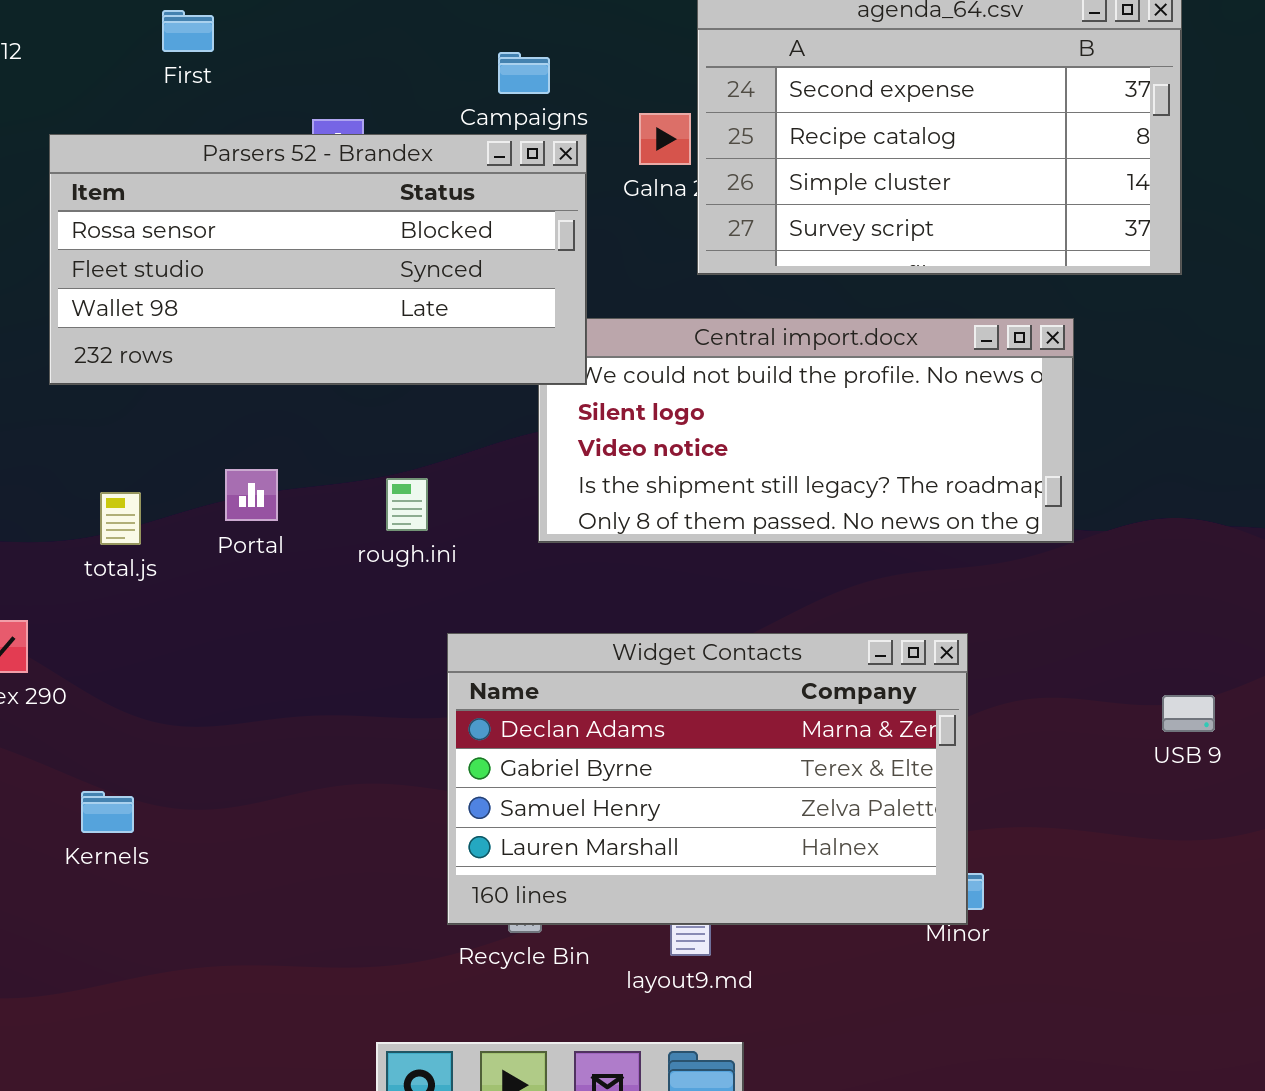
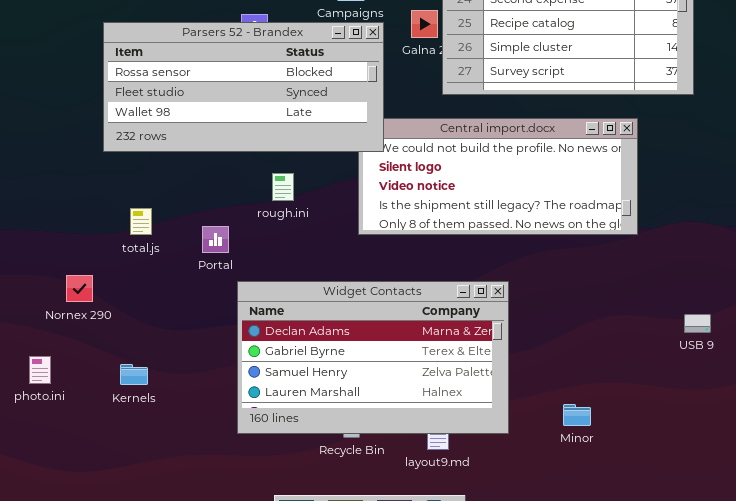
Portal: [225,469,278,521] -> [202,226,229,253], moved
rough.ini: [386,478,428,531] -> [272,173,294,201], moved
Widget Contacts: [447,633,968,925] -> [237,281,509,434], moved

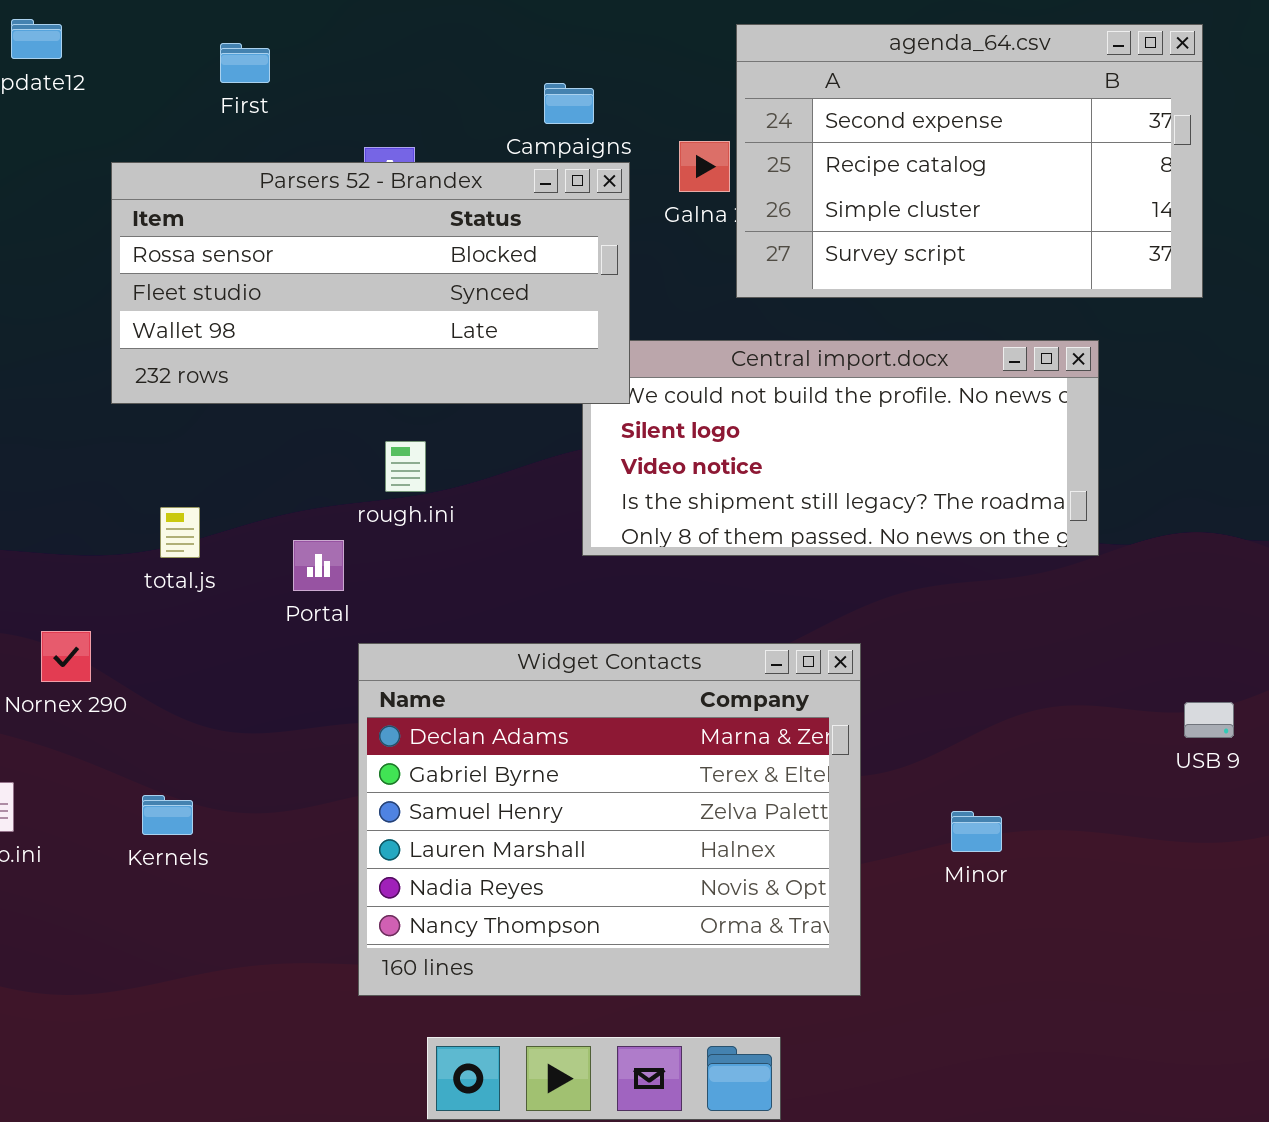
rough.ini: [272,173,294,201] -> [385,441,426,492], moved
Widget Contacts: [237,281,509,434] -> [358,643,861,996], resized
Minor: [563,404,591,426] -> [951,811,1002,852], moved

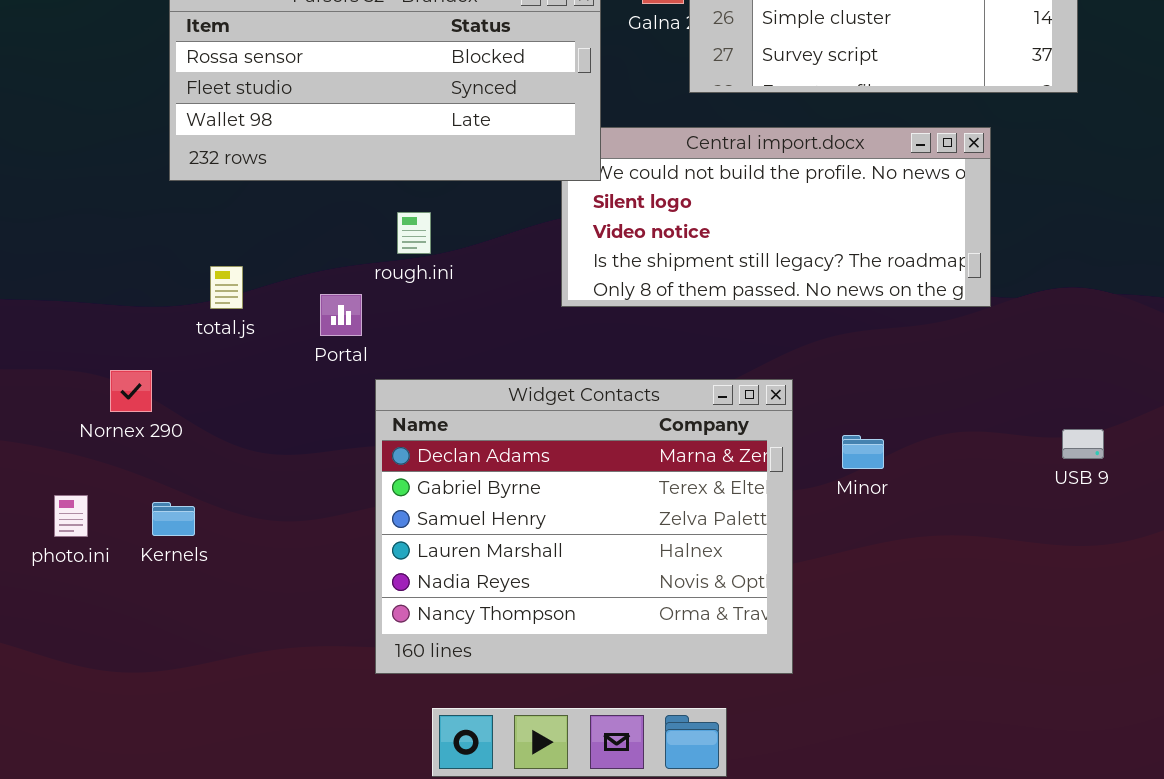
Kernels: [142,795,193,835] -> [152,502,195,536], moved
Minor: [951,811,1002,852] -> [842,435,884,469], moved

